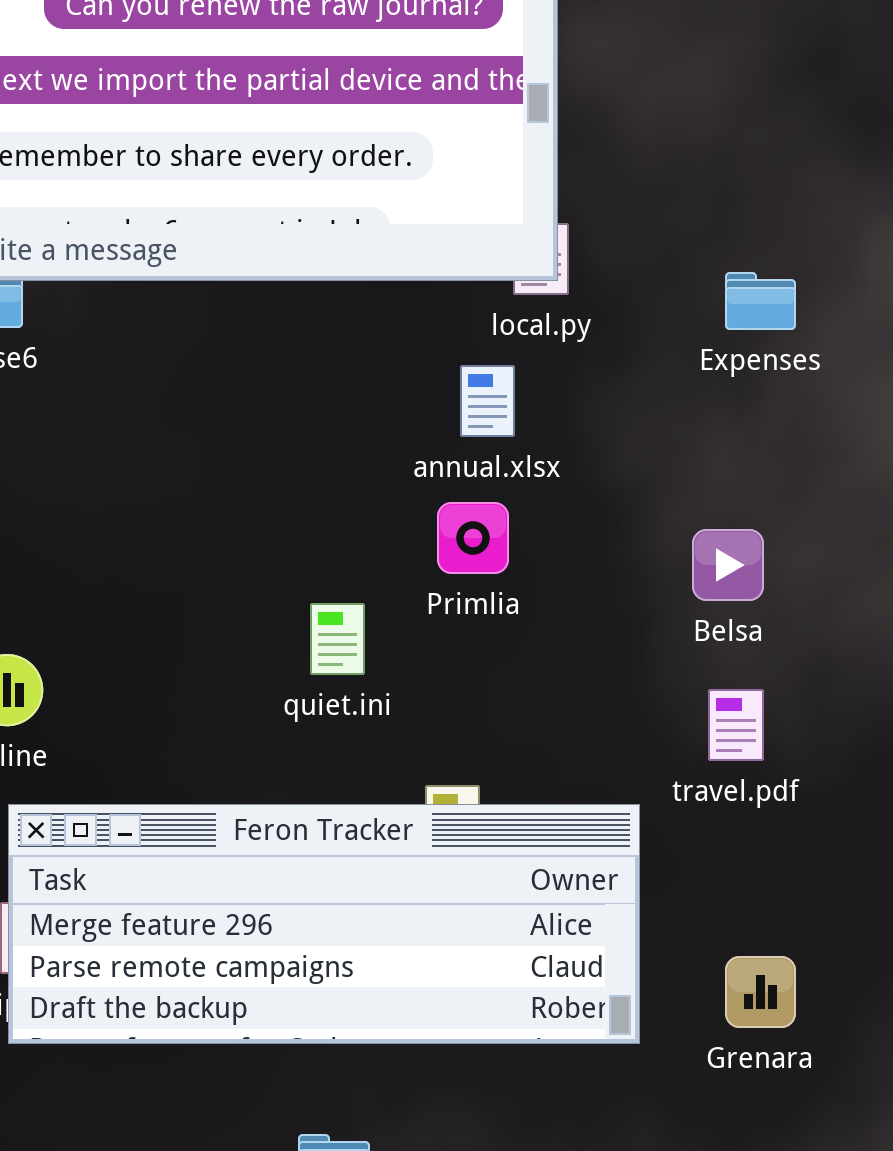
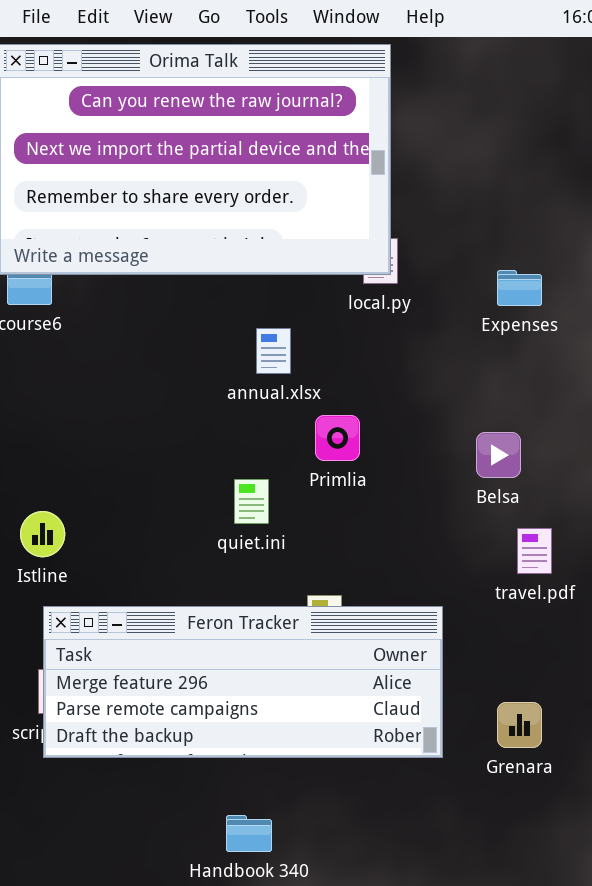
annual.xlsx: [460,365,515,437] -> [256,328,291,374], moved
travel.pdf: [708,689,764,761] -> [517,528,552,574], moved

